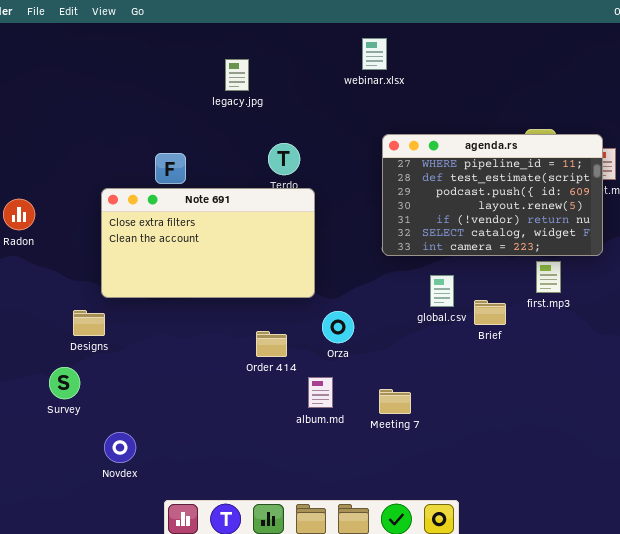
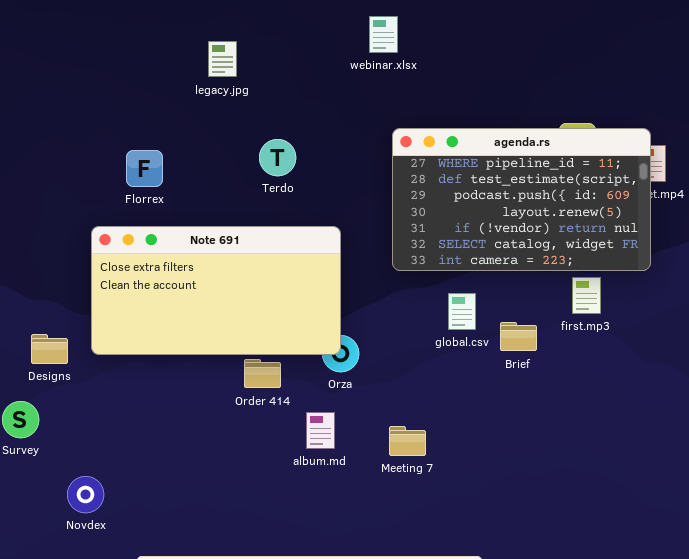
Note 691: [101,188,315,298] -> [91,226,341,355], moved

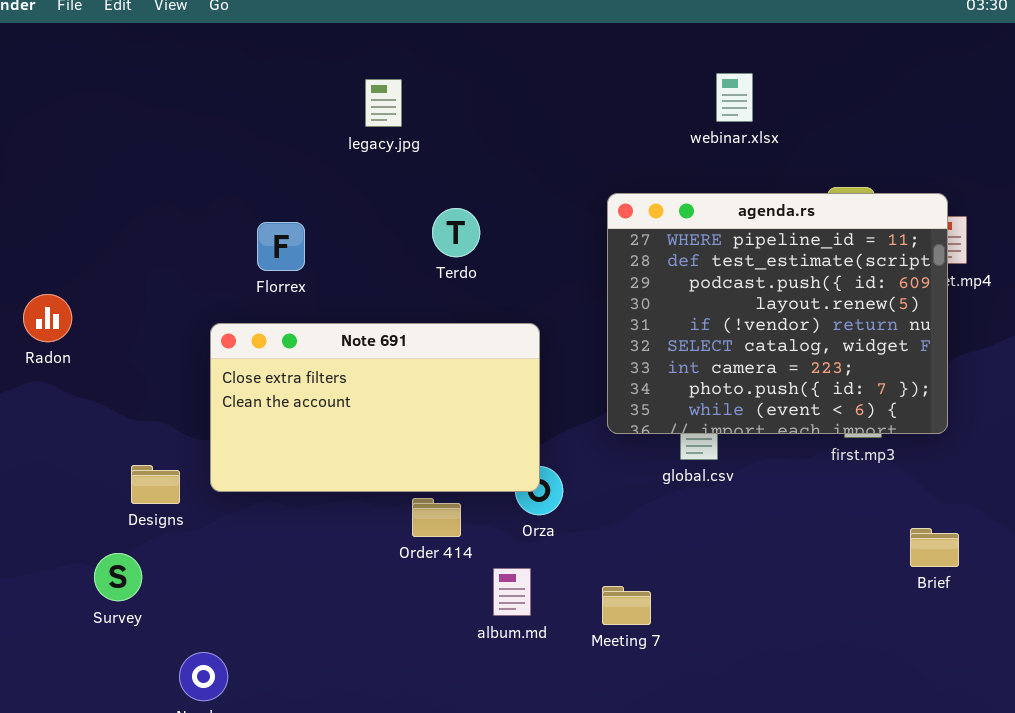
webinar.xlsx: [369,16,398,53] -> [716,73,753,122], moved
agenda.rs: [392,128,651,271] -> [607,193,948,434], resized
Brief: [500,322,537,351] -> [910,528,959,567], moved

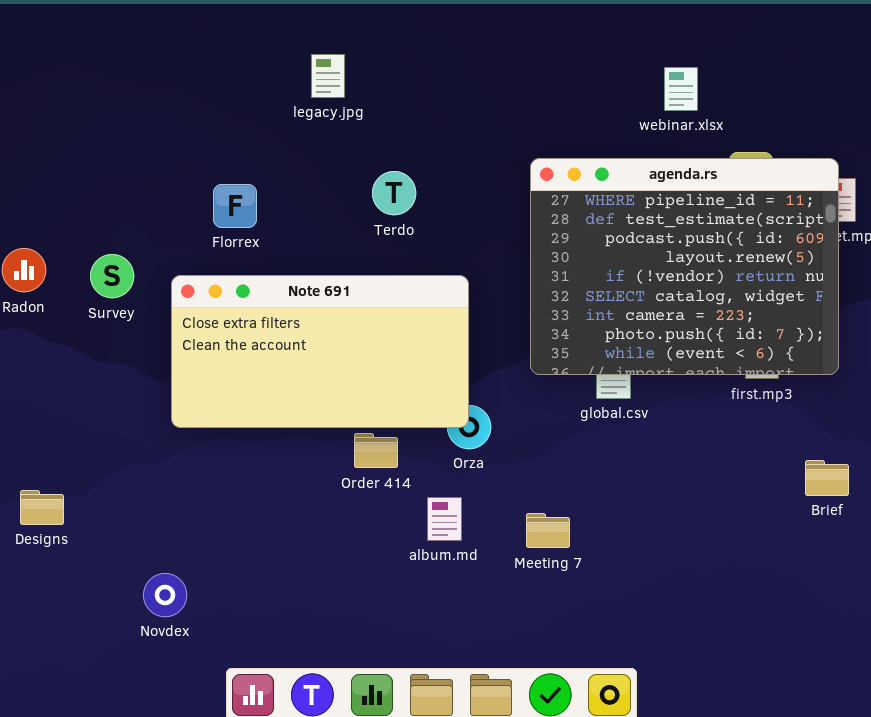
webinar.xlsx: [716,73,753,122] -> [664,67,698,111], moved
Designs: [131,465,180,504] -> [20,490,64,525], moved
Survey: [94,553,142,601] -> [90,254,134,298], moved

